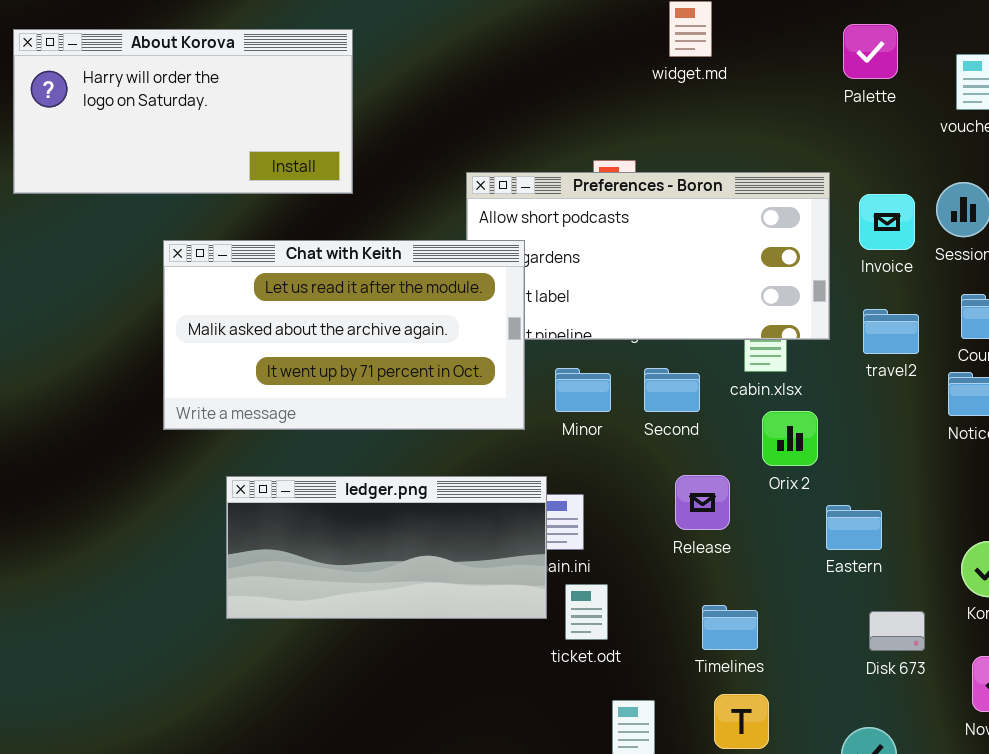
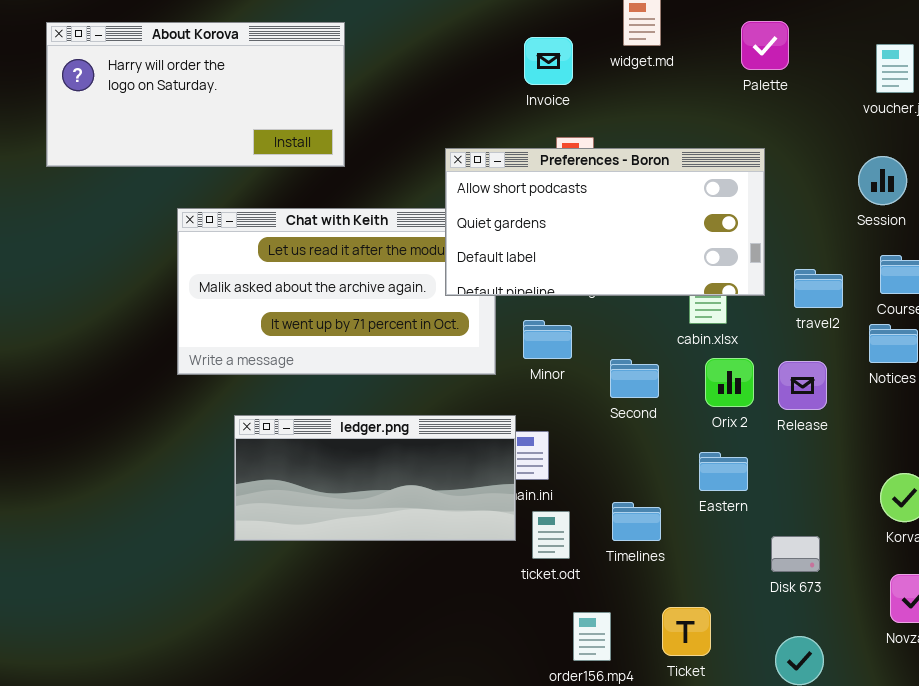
Palette: [843,24,898,79] -> [741,21,789,70], moved
Preferences - Boron: [466,172,830,340] -> [445,148,765,296], raised
Invoice: [859,194,915,250] -> [524,37,573,85], moved
Second: [644,368,700,412] -> [610,359,659,398], moved
Release: [675,475,730,530] -> [778,361,827,410], moved
Eastern: [826,505,882,550] -> [699,452,748,491], moved
Timelines: [702,605,758,650] -> [612,502,661,541], moved
Disk 673: [869,611,925,651] -> [771,536,820,572], moved

